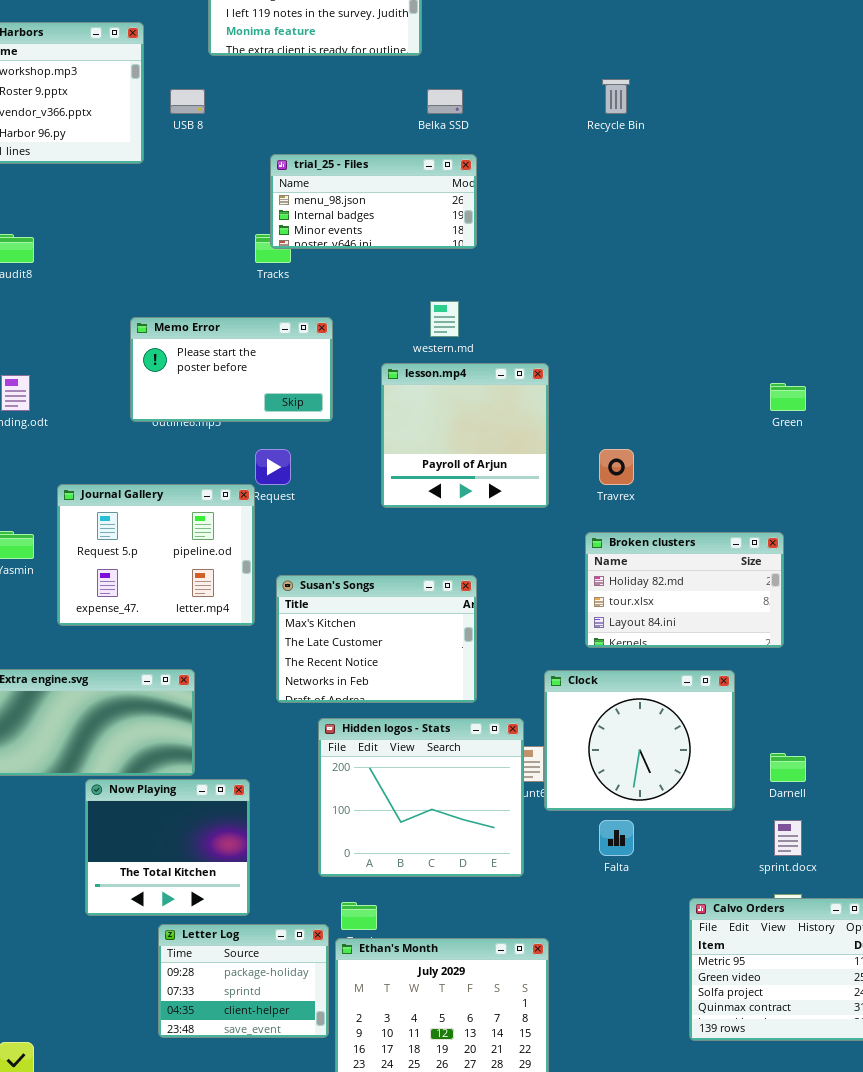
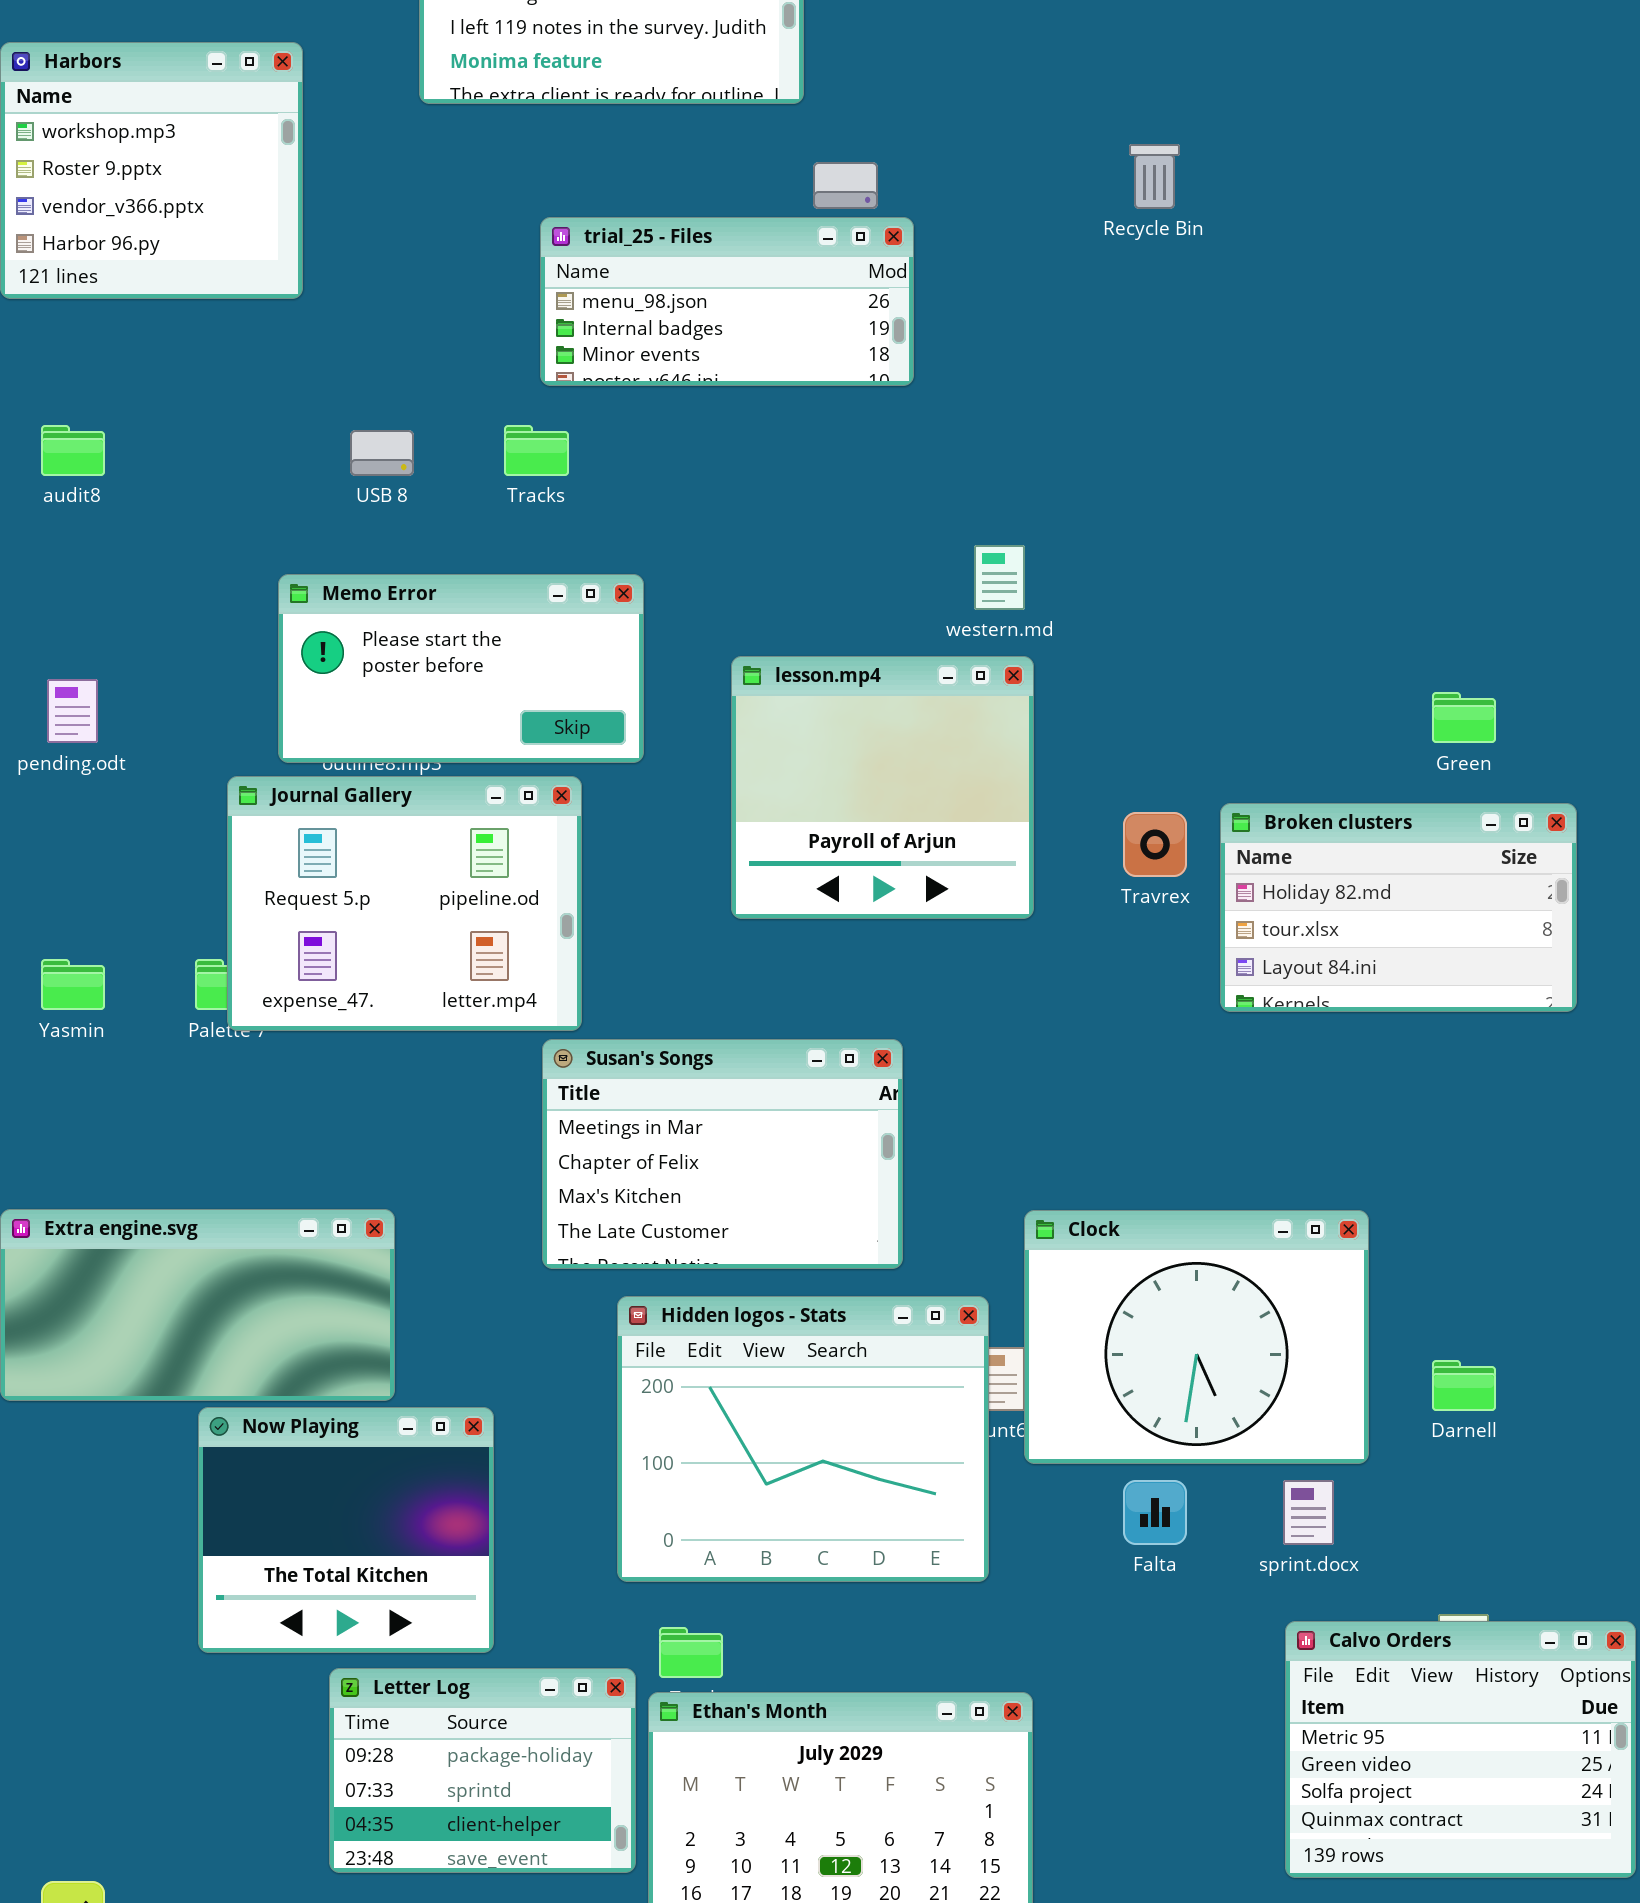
USB 8: [170,89,205,114] -> [350,430,414,476], moved
trial_25 - Files: [270,154,477,249] -> [540,217,914,386], moved
western.md: [430,301,459,337] -> [974,545,1025,610], moved
Journal Gallery: [57,484,255,626] -> [227,776,582,1031], moved
Broken clusters: [585,532,784,648] -> [1220,803,1577,1012], moved
Susan's Songs: [276,575,477,703] -> [542,1039,903,1269], scrolled up 2 rows
sprint.docx: [774,820,802,856] -> [1283,1480,1334,1545], moved

